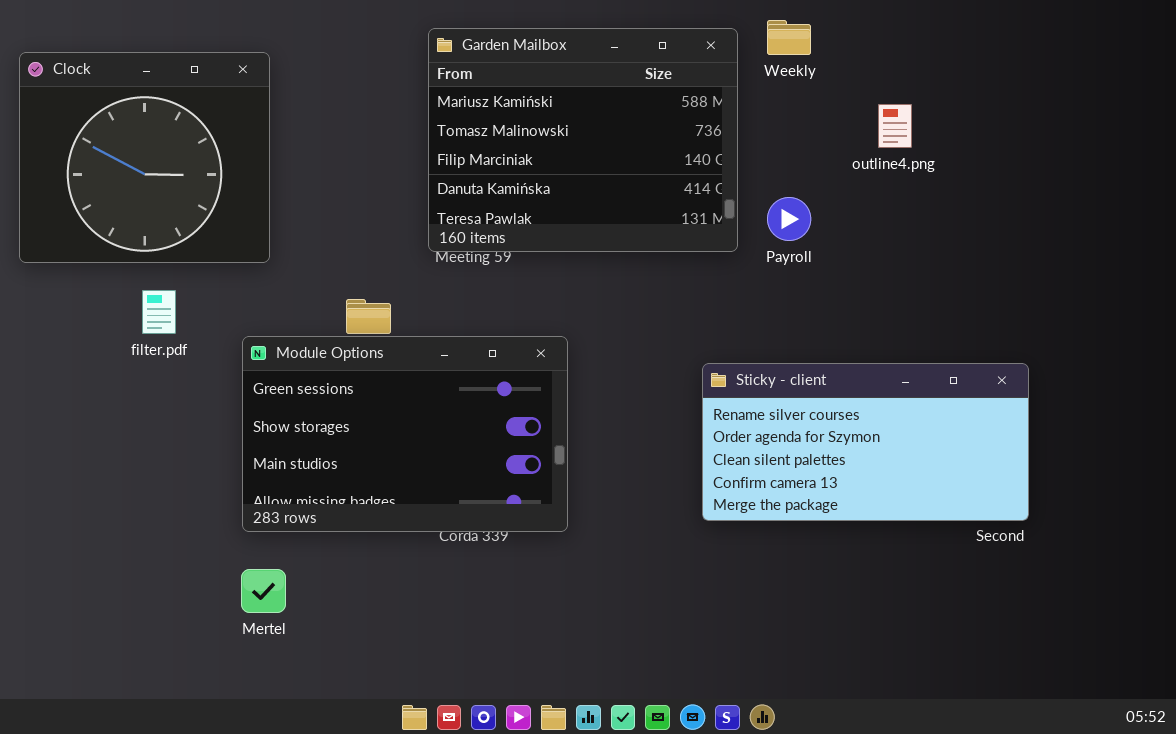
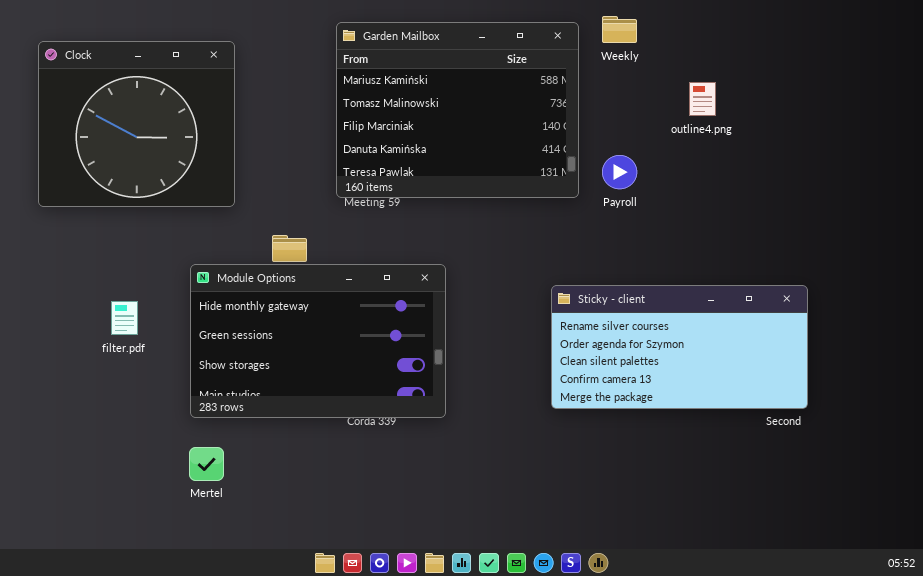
Clock: [19,52,270,263] -> [38,41,235,207], moved
filter.pdf: [142,290,176,334] -> [111,301,138,335], moved
Module Options: [242,336,568,532] -> [190,264,446,418], scrolled up 1 row

